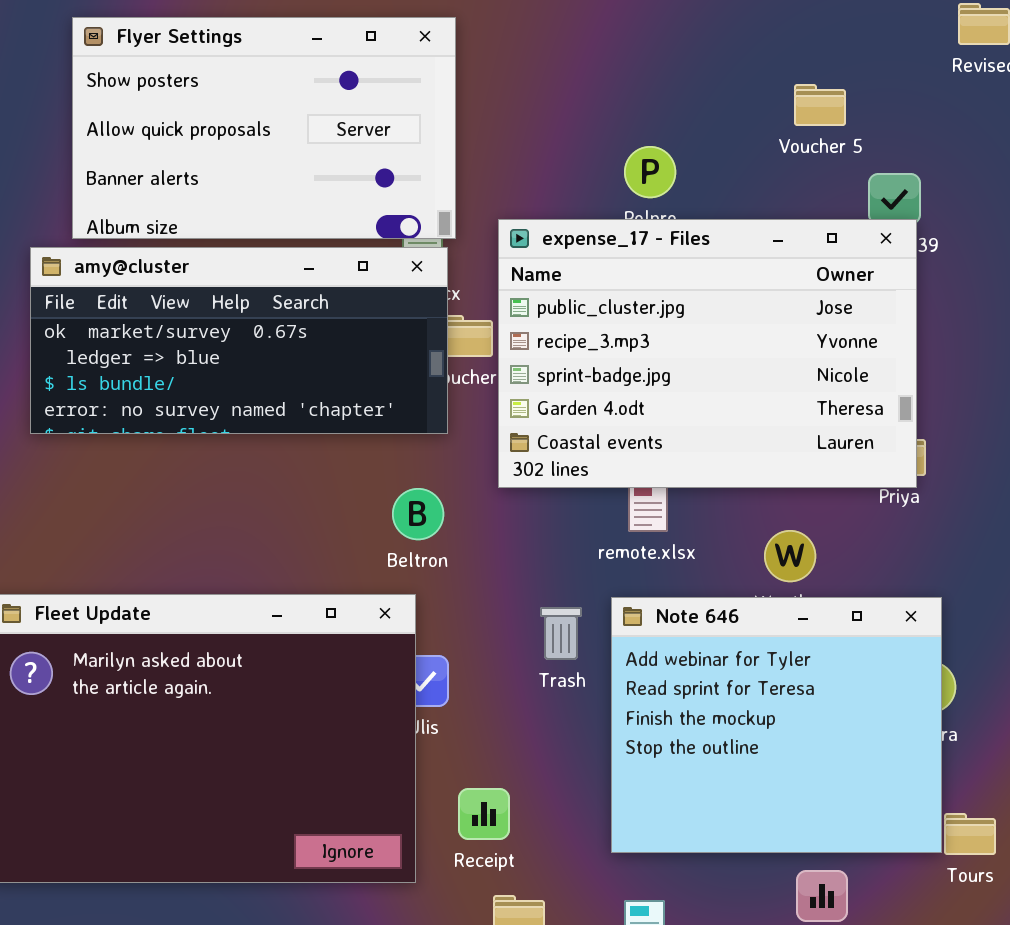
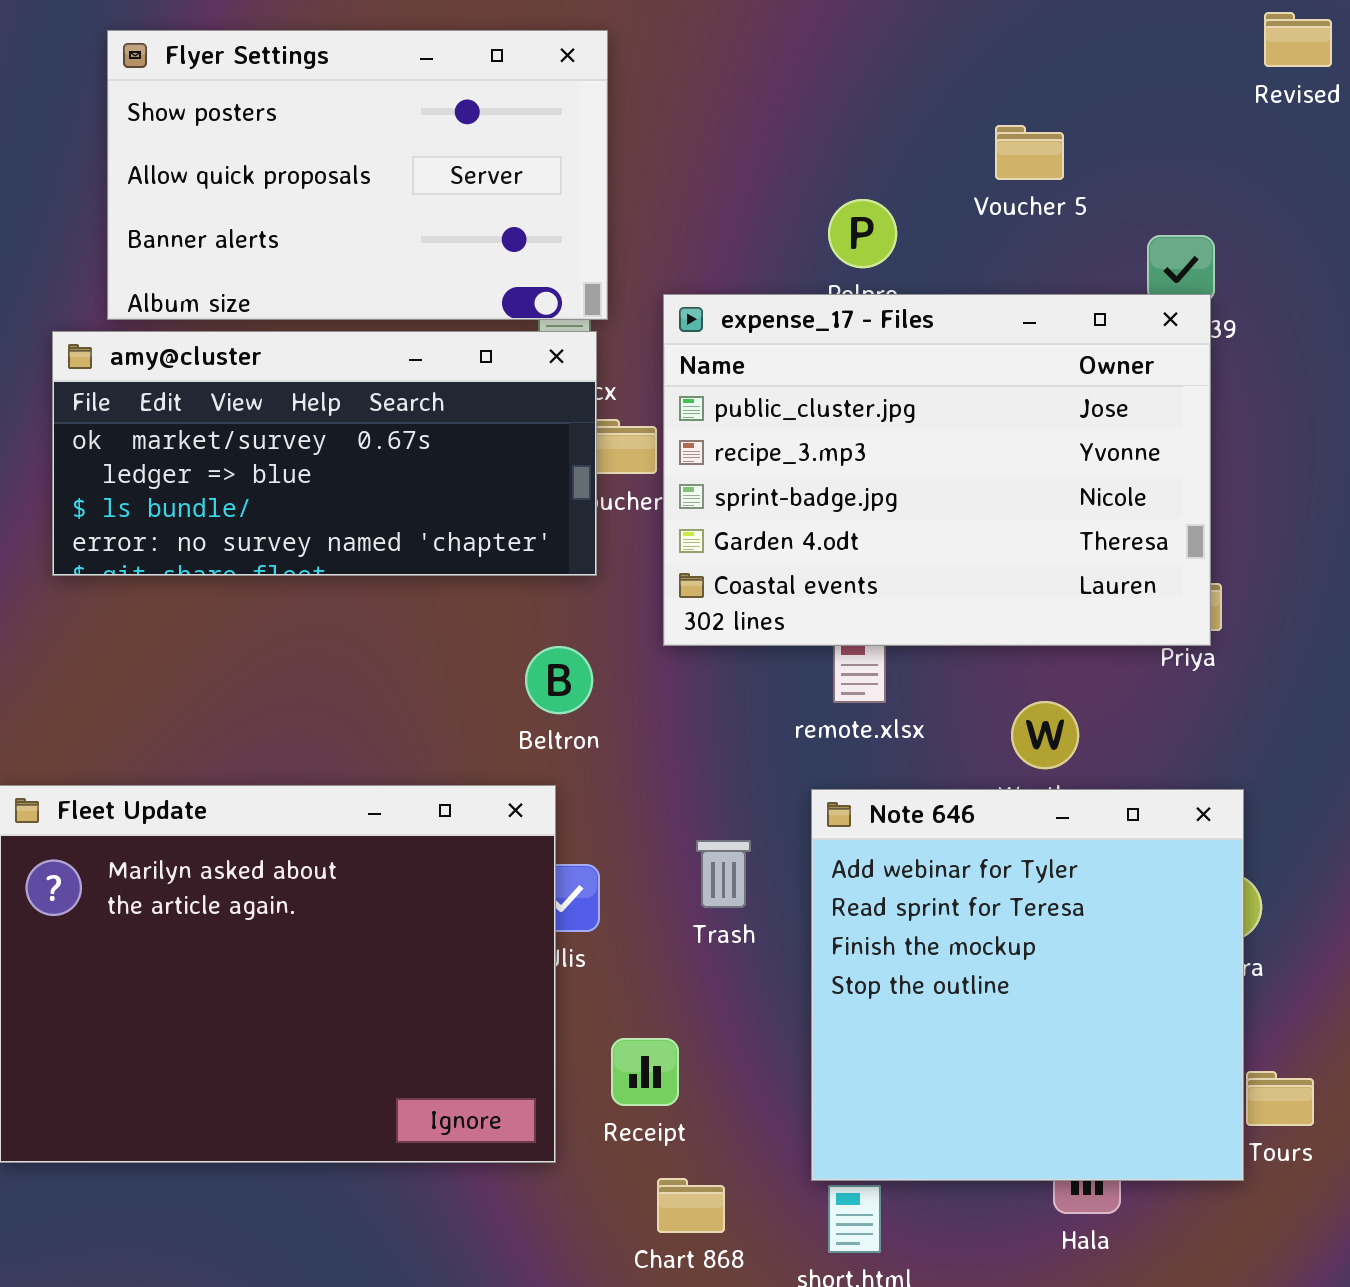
Voucher 5: [794,84,846,126] -> [995,125,1064,180], moved
Note 646: [611,597,942,853] -> [811,789,1244,1181], resized
Trash: [540,607,582,660] -> [696,840,751,908], moved

